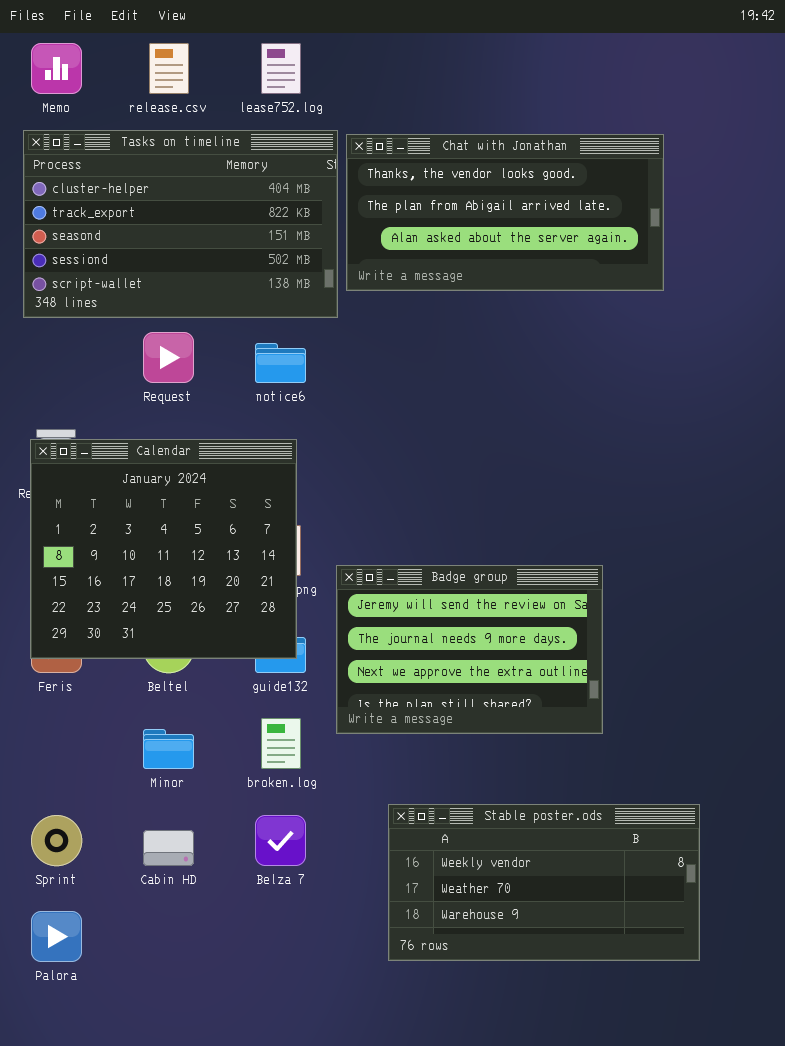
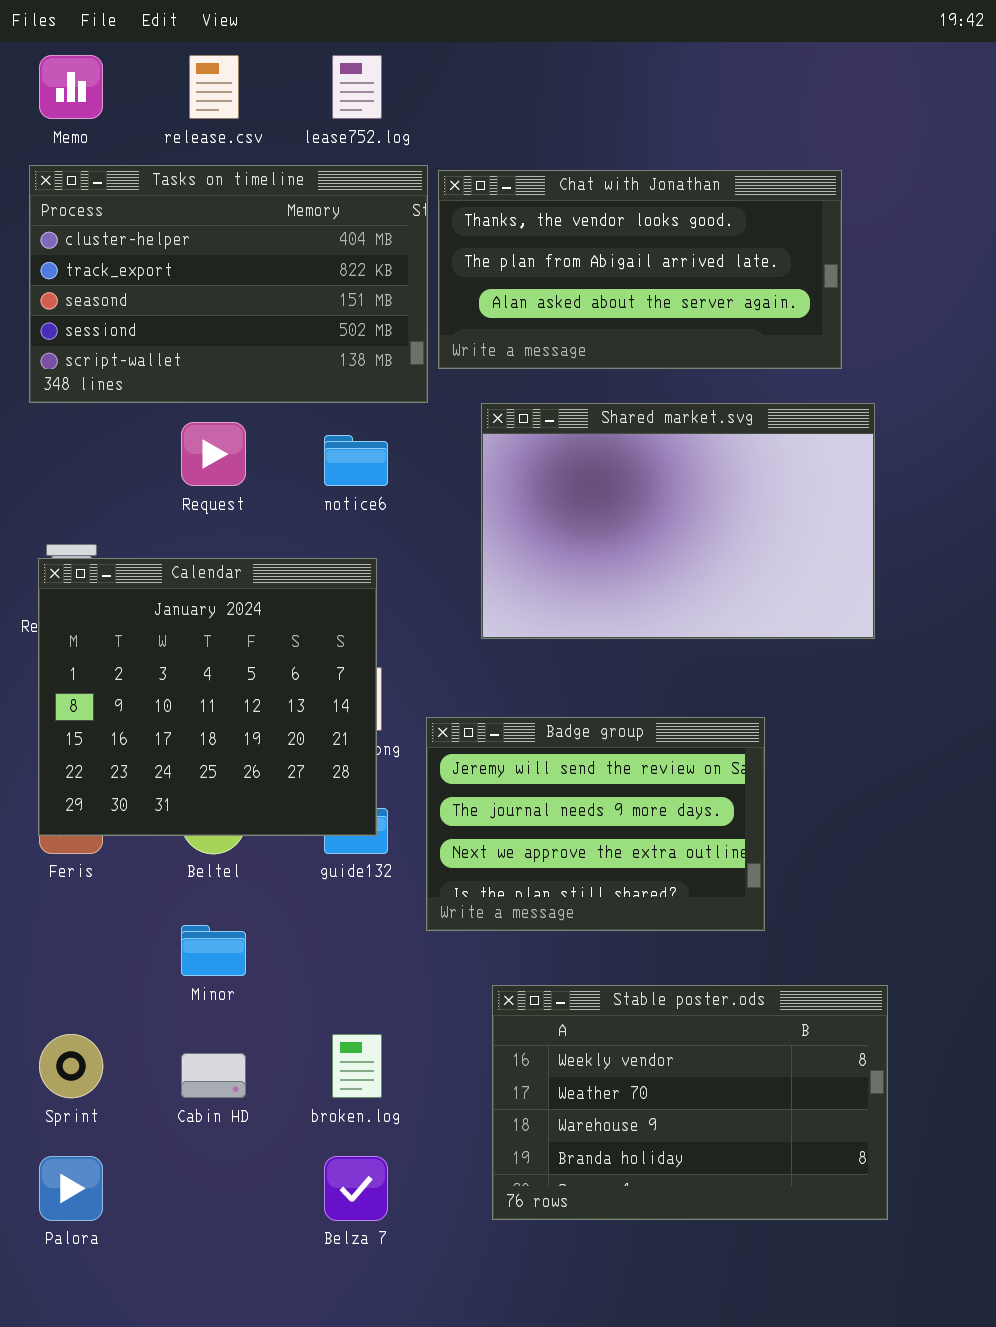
Shared market.svg: none -> [481,403,875,639], opened
broken.log: [261,718,301,769] -> [332,1034,382,1098], moved
Stable poster.ods: [388,804,700,961] -> [492,985,888,1220], resized
Belza 7: [255,815,306,866] -> [324,1156,388,1221], moved

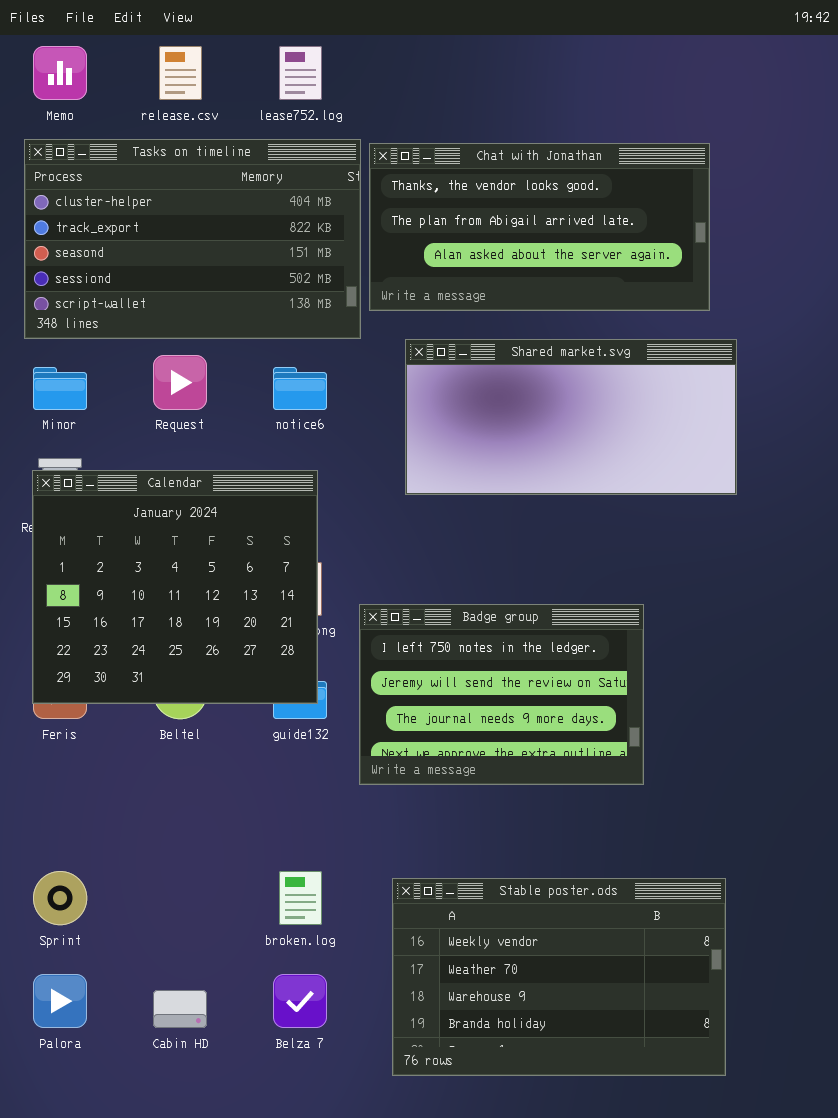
Shared market.svg: [481,403,875,639] -> [405,339,737,495], resized
Badge group: [426,717,765,931] -> [359,604,644,785], scrolled up 1 row
Minor: [181,925,246,976] -> [33,367,87,410], moved
Stable poster.ods: [492,985,888,1220] -> [392,878,726,1076], moved
Cabin HD: [181,1053,246,1098] -> [153,990,207,1028], moved

